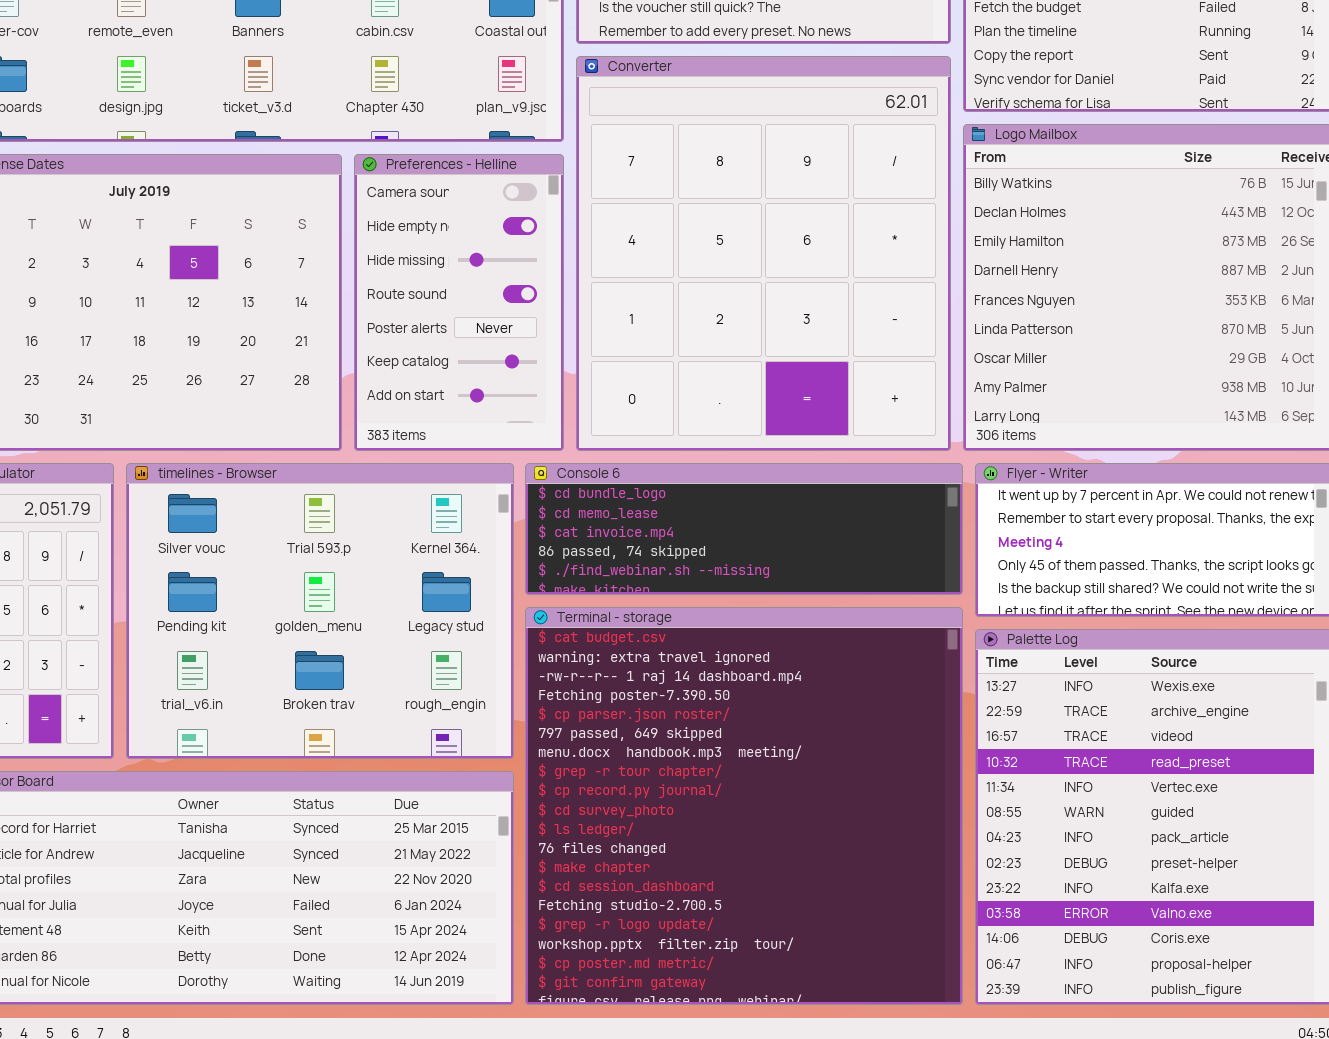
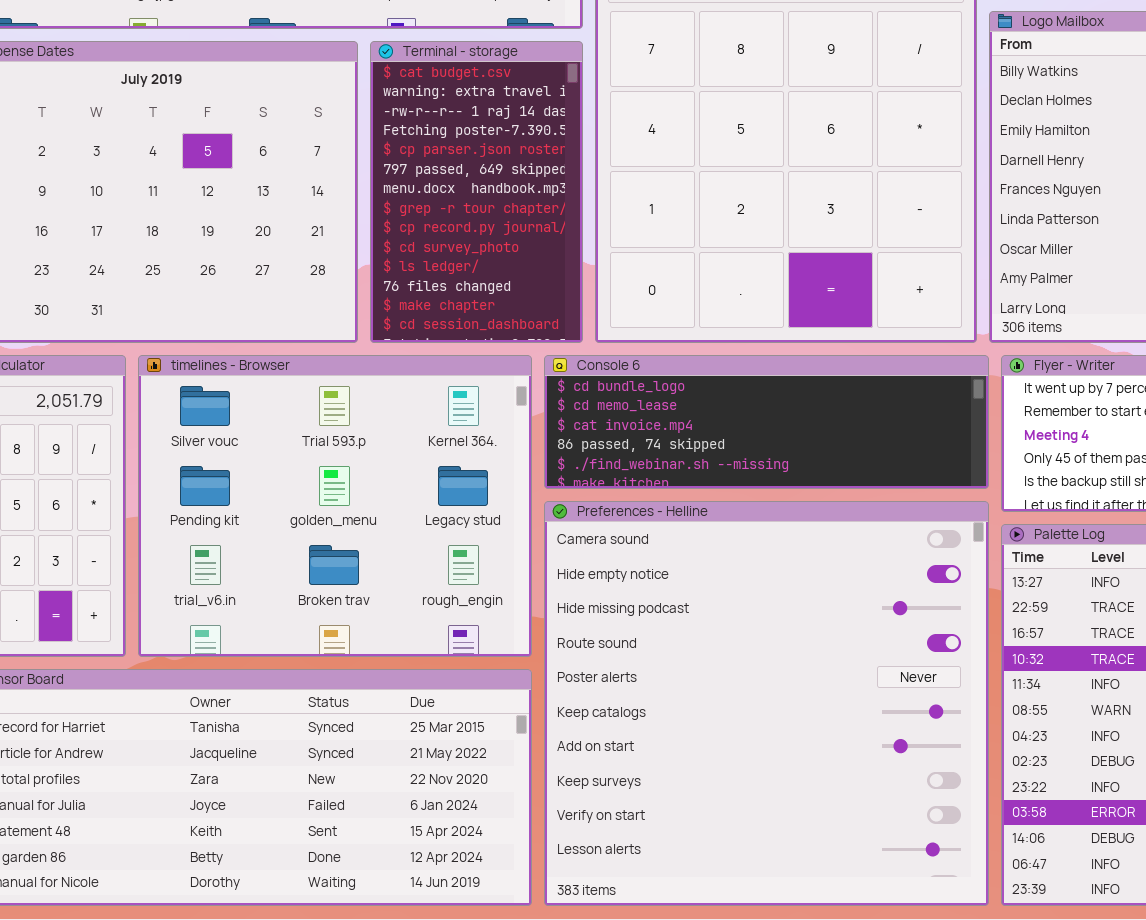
Preferences - Helline: [354,154,564,451] -> [544,501,989,906], moved, resized
Terminal - storage: [525,607,963,1005] -> [370,41,583,343], moved, resized

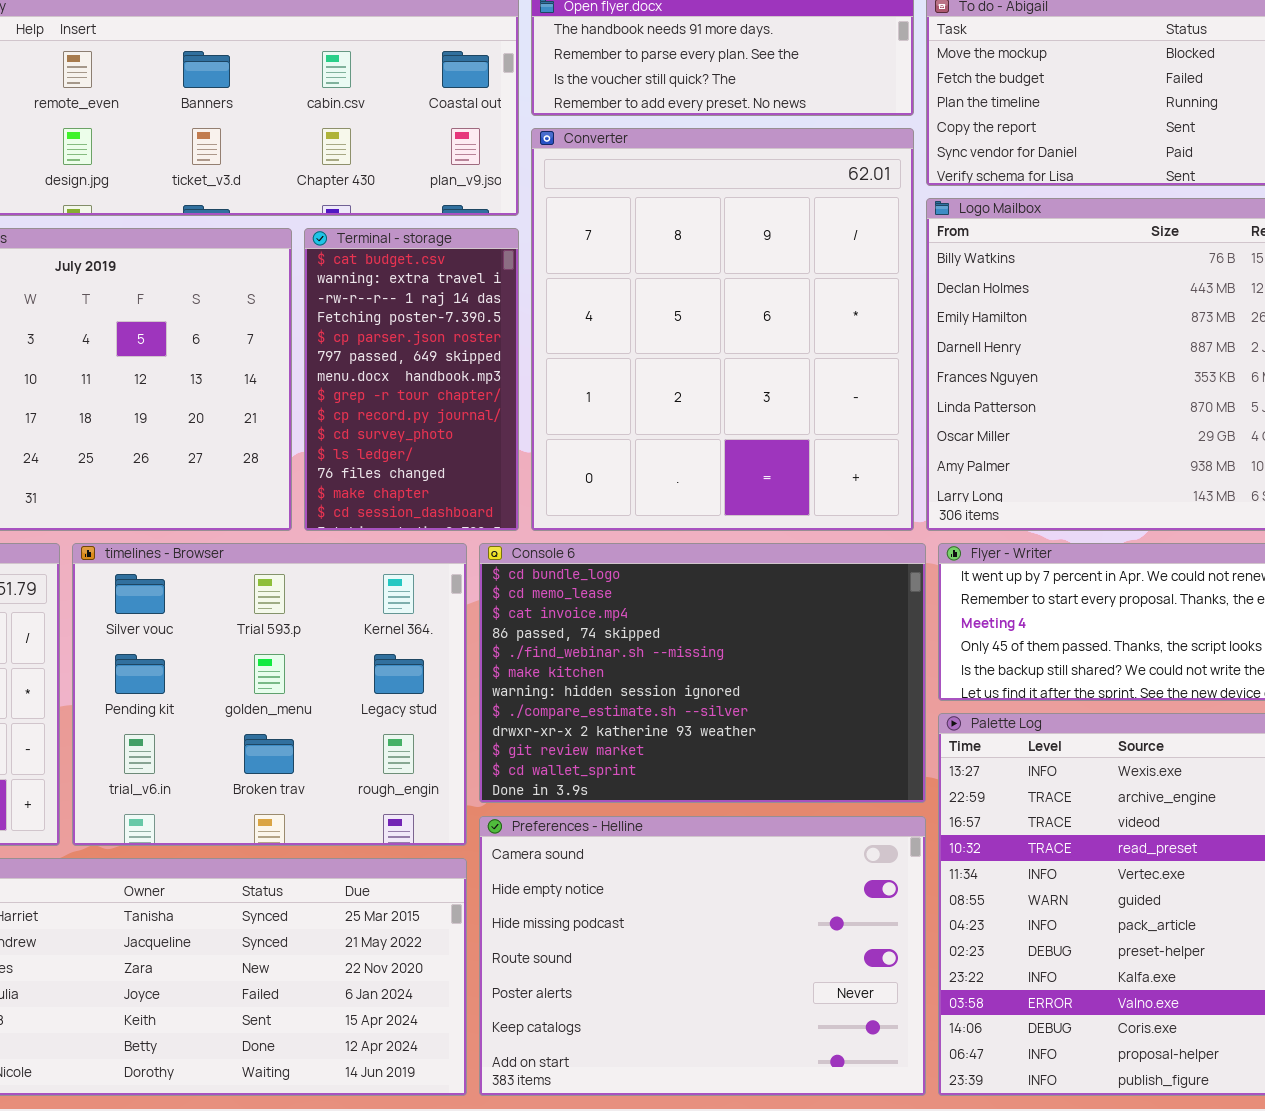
Console 6: [544,355,989,489] -> [479,543,926,803], resized
Preferences - Helline: [544,501,989,906] -> [479,816,926,1096], resized

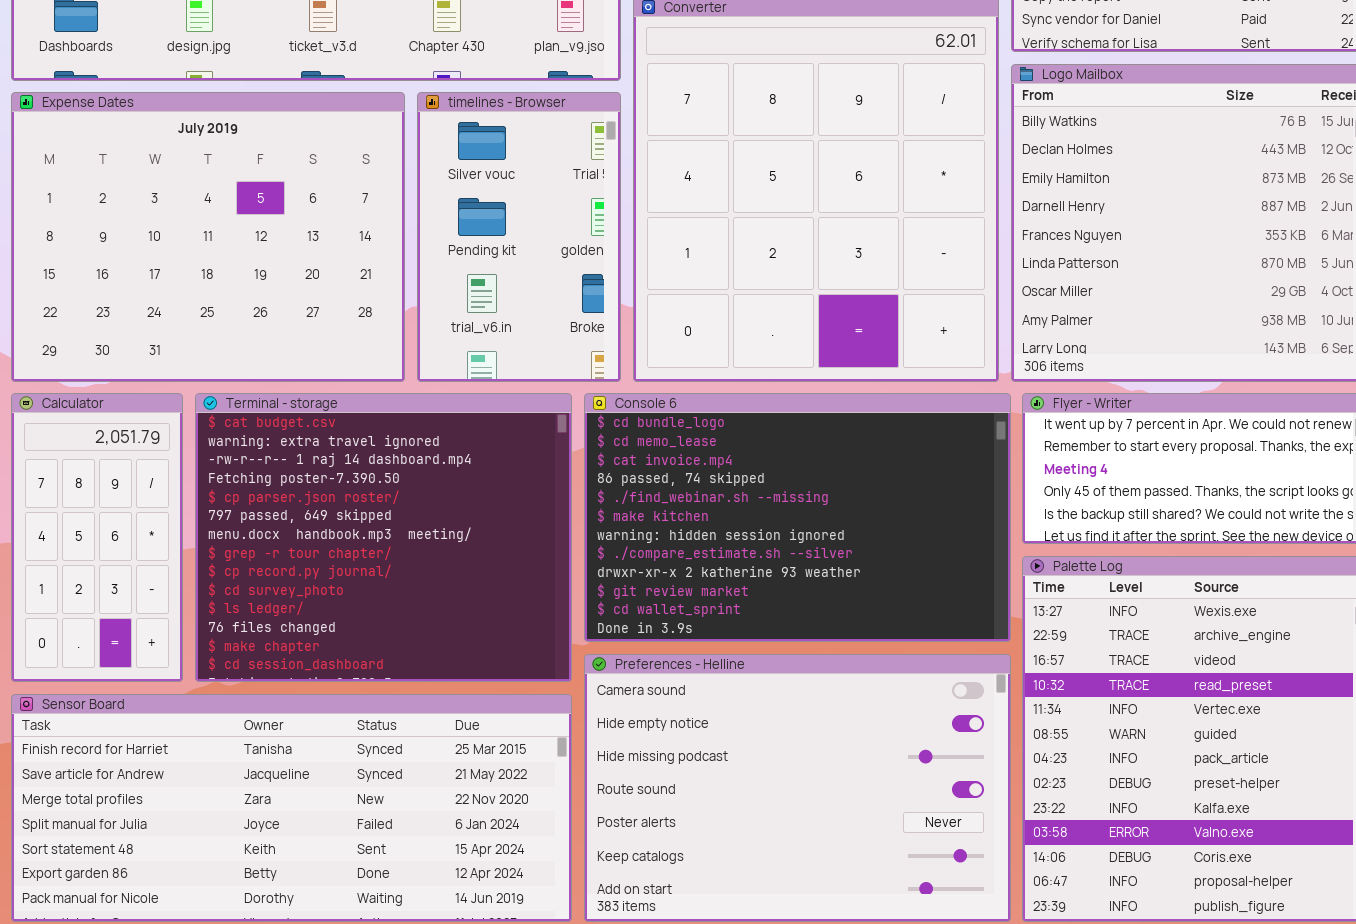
Terminal - storage: [304,228,519,531] -> [195,393,572,682], moved, resized
timelines - Browser: [72,543,467,846] -> [417,92,621,382], moved, resized

